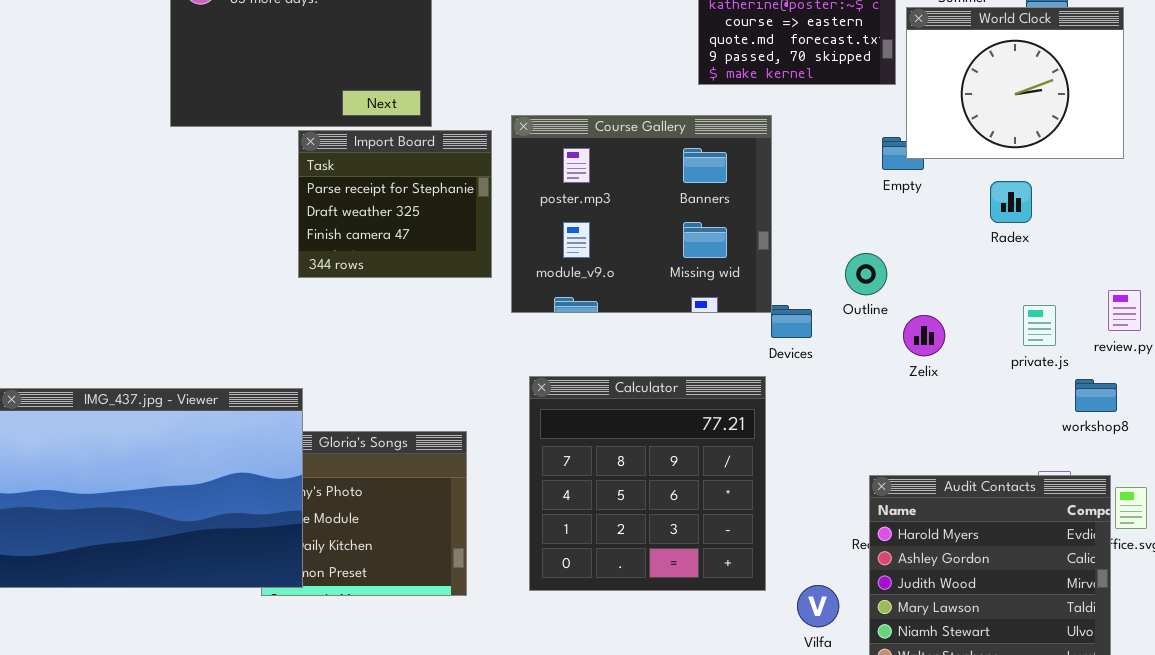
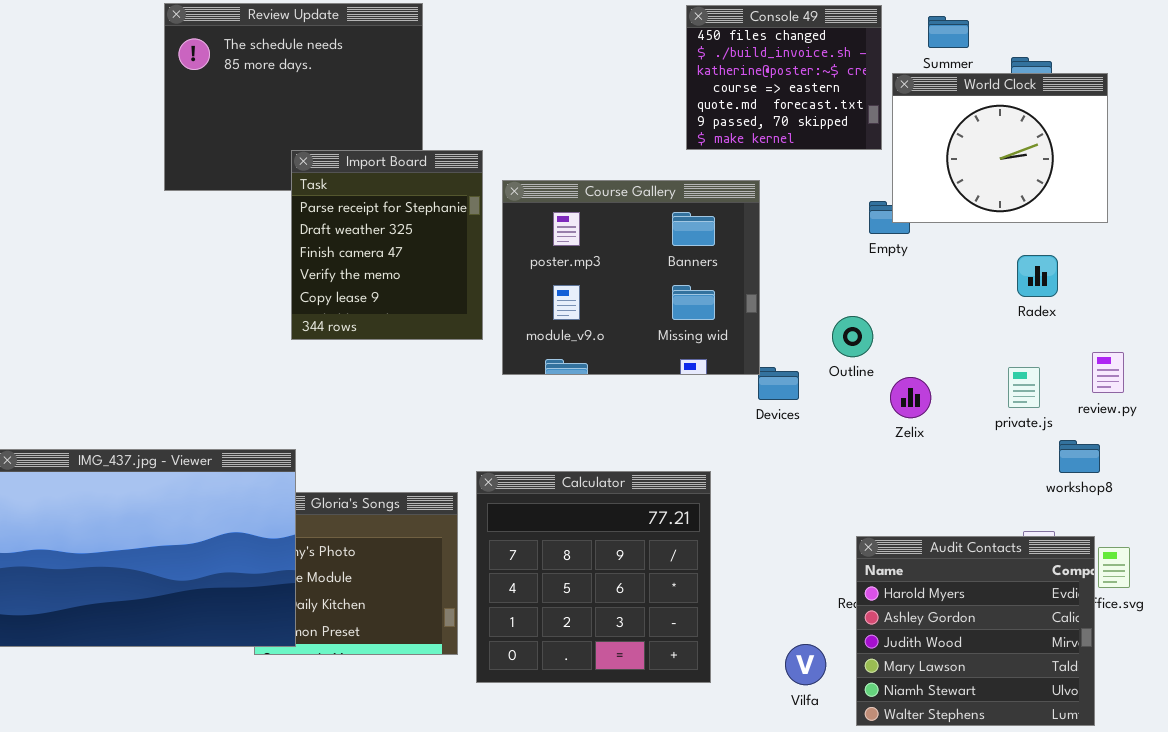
Import Board: [298,130,492,278] -> [291,150,483,340], resized
Radex: [990,181,1032,223] -> [1017,255,1058,297], moved
Calculator: [529,376,766,591] -> [476,471,711,683], moved

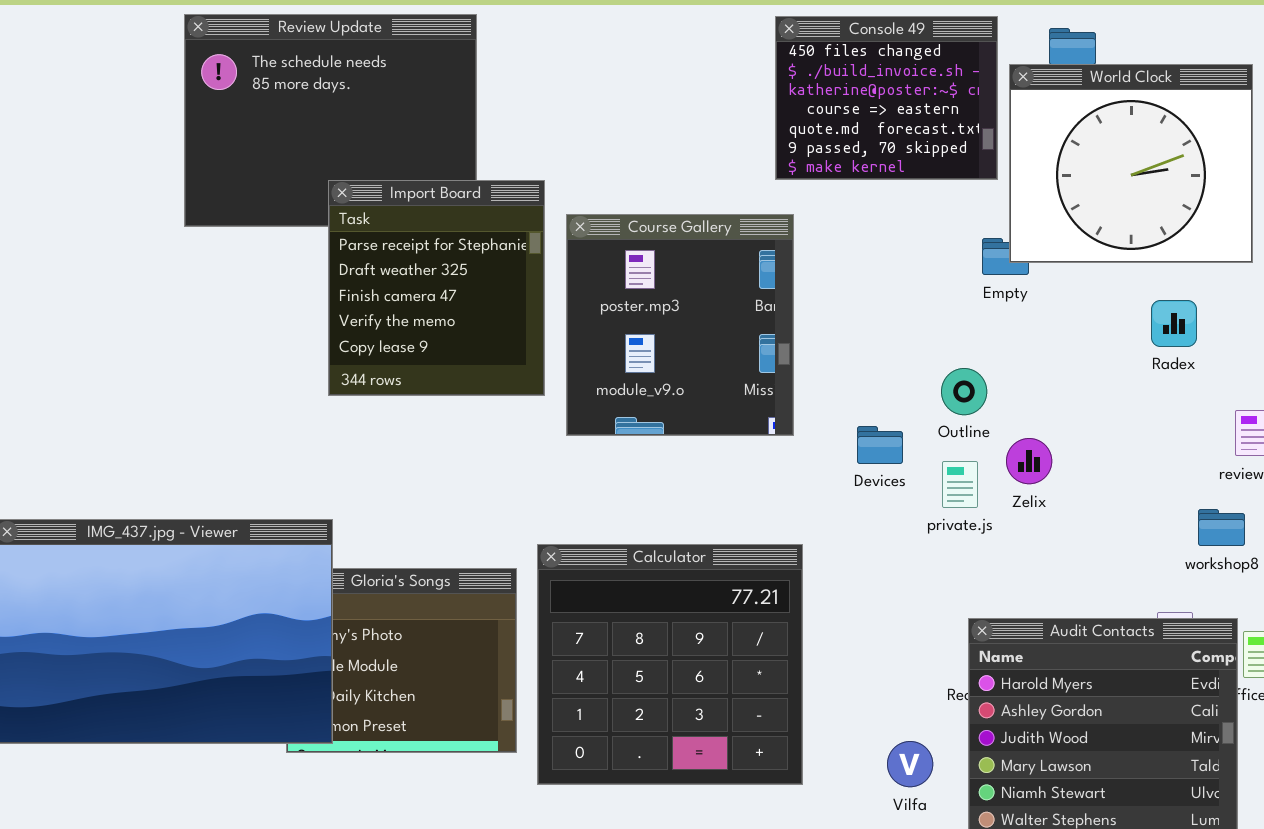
World Clock: [892,73,1108,223] -> [1009,64,1253,263], resized
Course Gallery: [502,180,760,375] -> [566,214,794,436], resized
private.js: [1008,367,1040,408] -> [942,461,978,508], moved

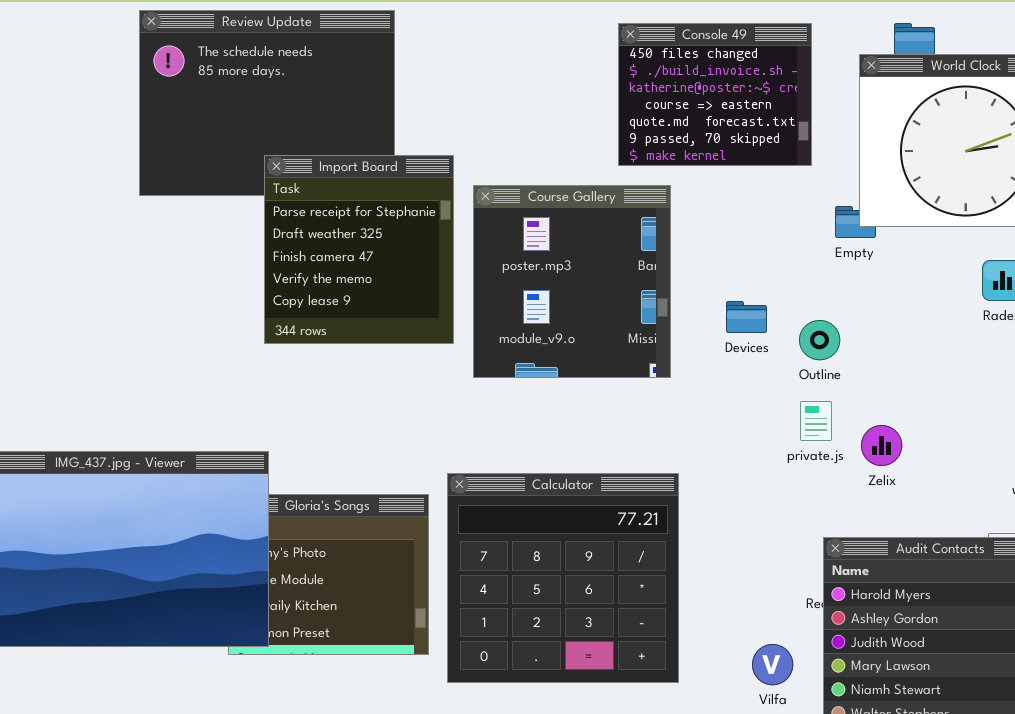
Console 49: [775,16,998,180] -> [618,23,812,166], moved
Devices: [857,426,903,464] -> [726,301,767,333], moved
Zelix: [1006,438,1052,484] -> [861,425,902,466], moved

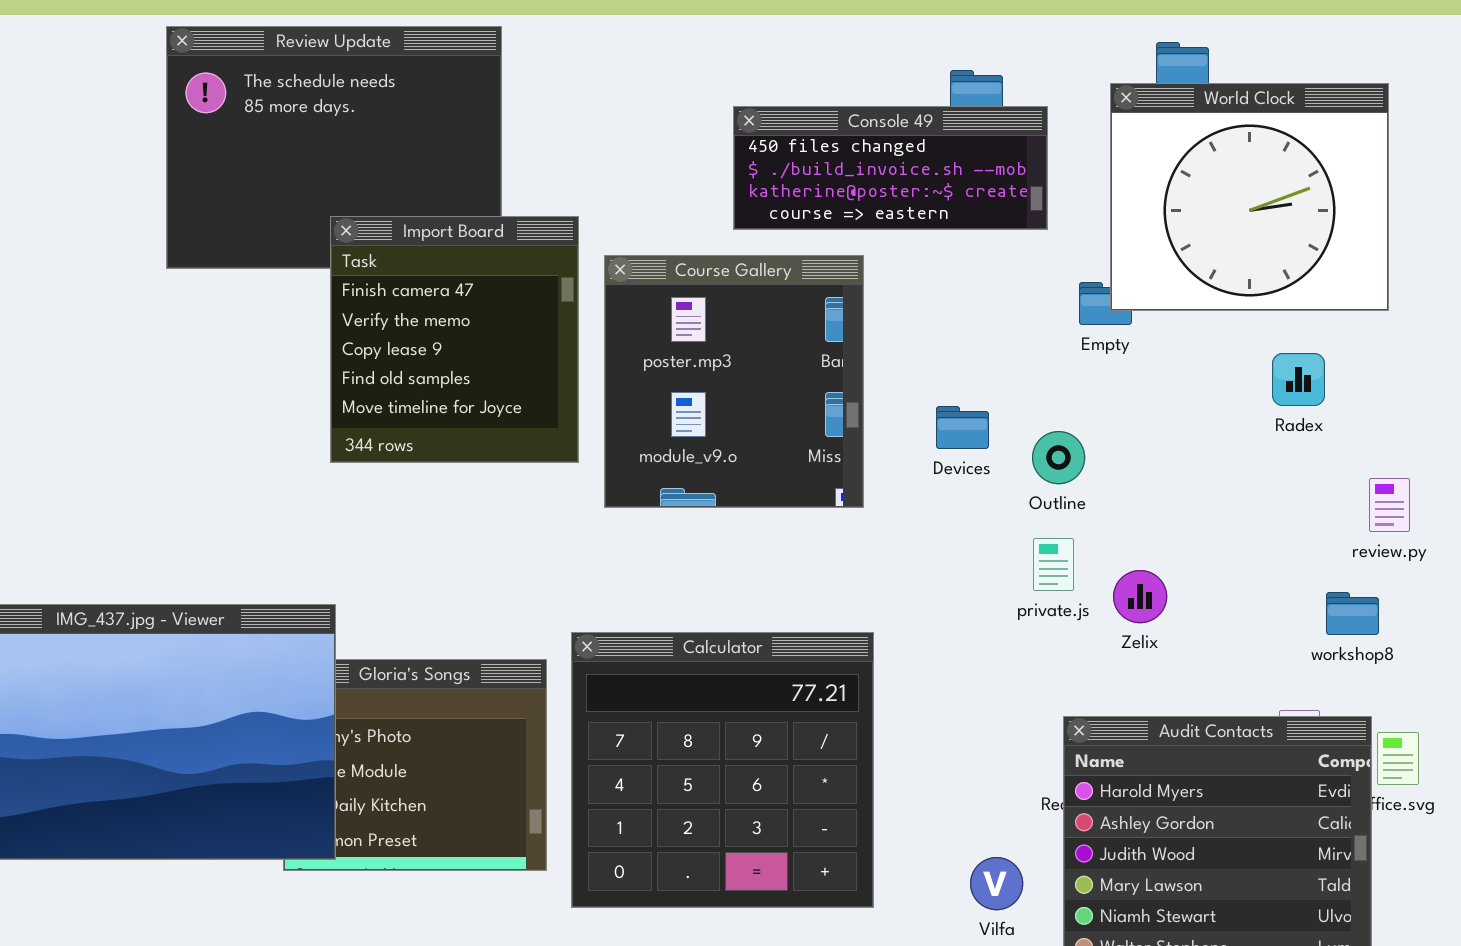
Console 49: [618,23,812,166] -> [733,106,1048,230], resized
Import Board: [264,155,454,344] -> [330,216,579,463], scrolled down 2 rows

